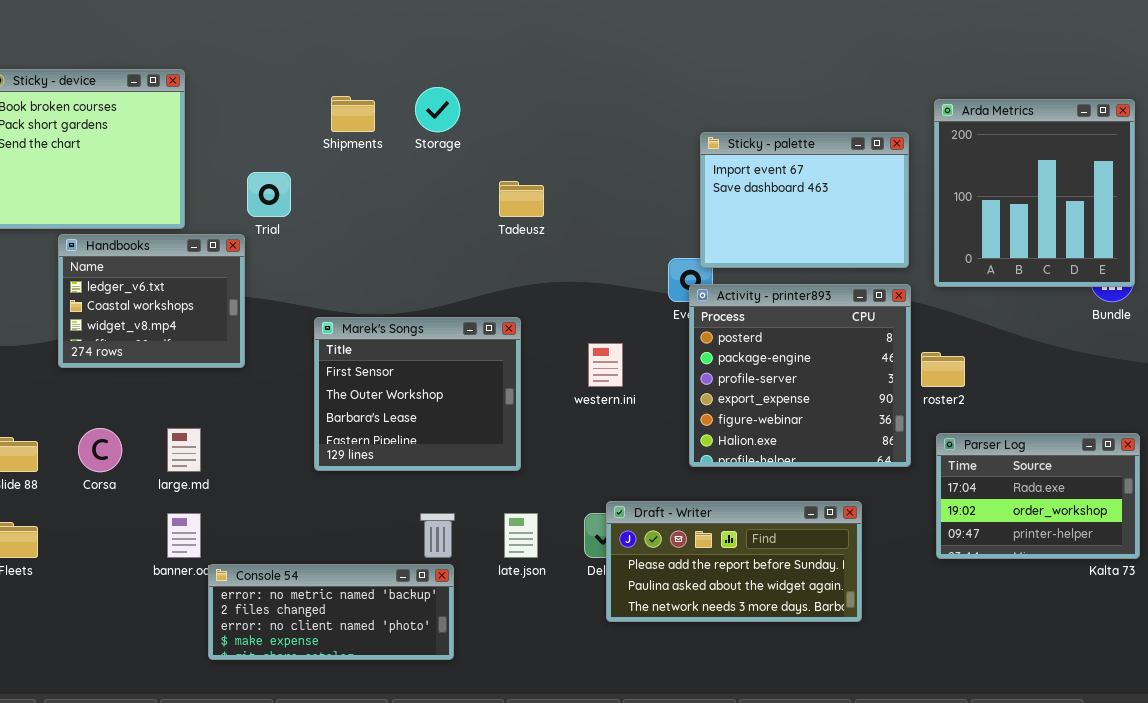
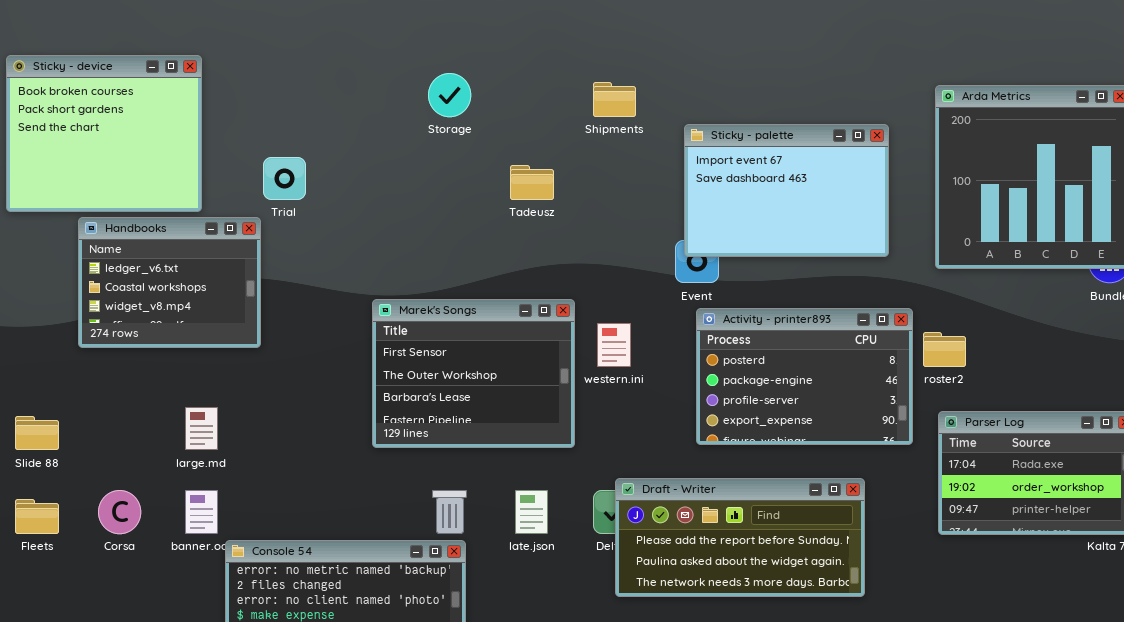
Shipments: [331,96,375,132] -> [593,82,636,117], moved
Sticky - palette: [700,132,909,268] -> [684,124,889,257], moved
Activity - printer893: [689,284,911,467] -> [696,308,913,445], resized
Marek's Songs: [314,317,521,471] -> [372,299,575,448], moved
Corsa: [78,428,122,472] -> [98,490,141,534], moved

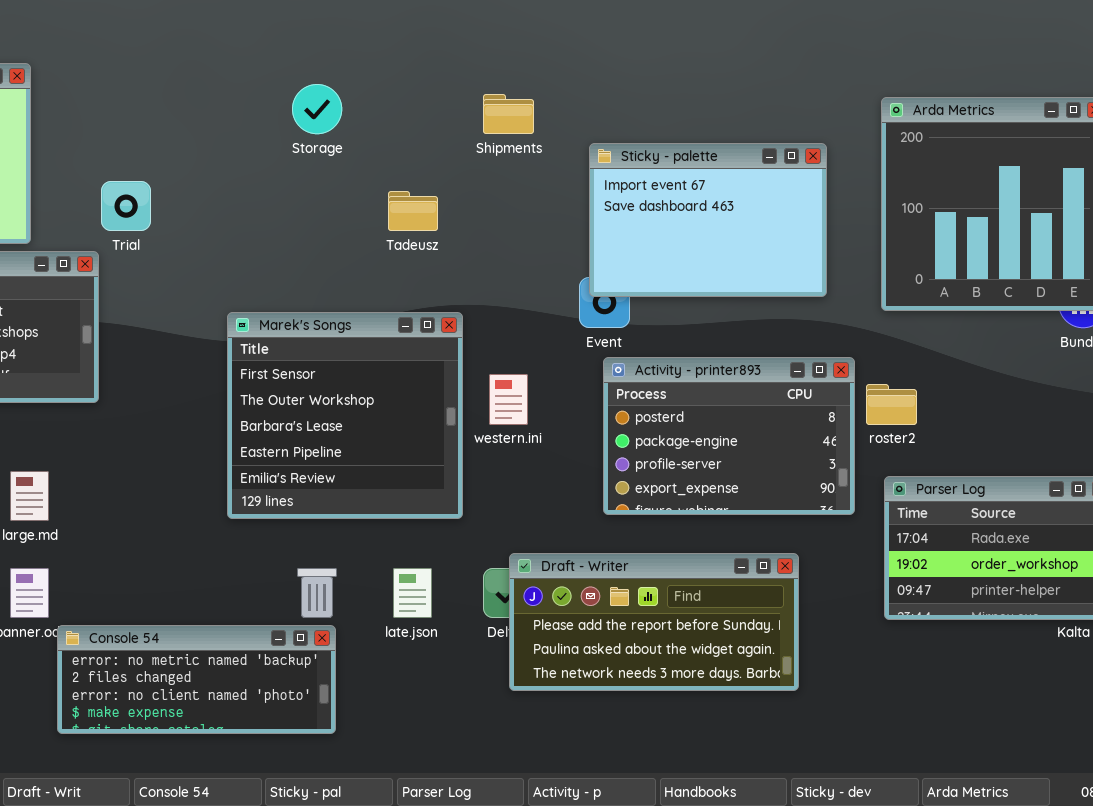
Marek's Songs: [372,299,575,448] -> [227,312,463,519], resized

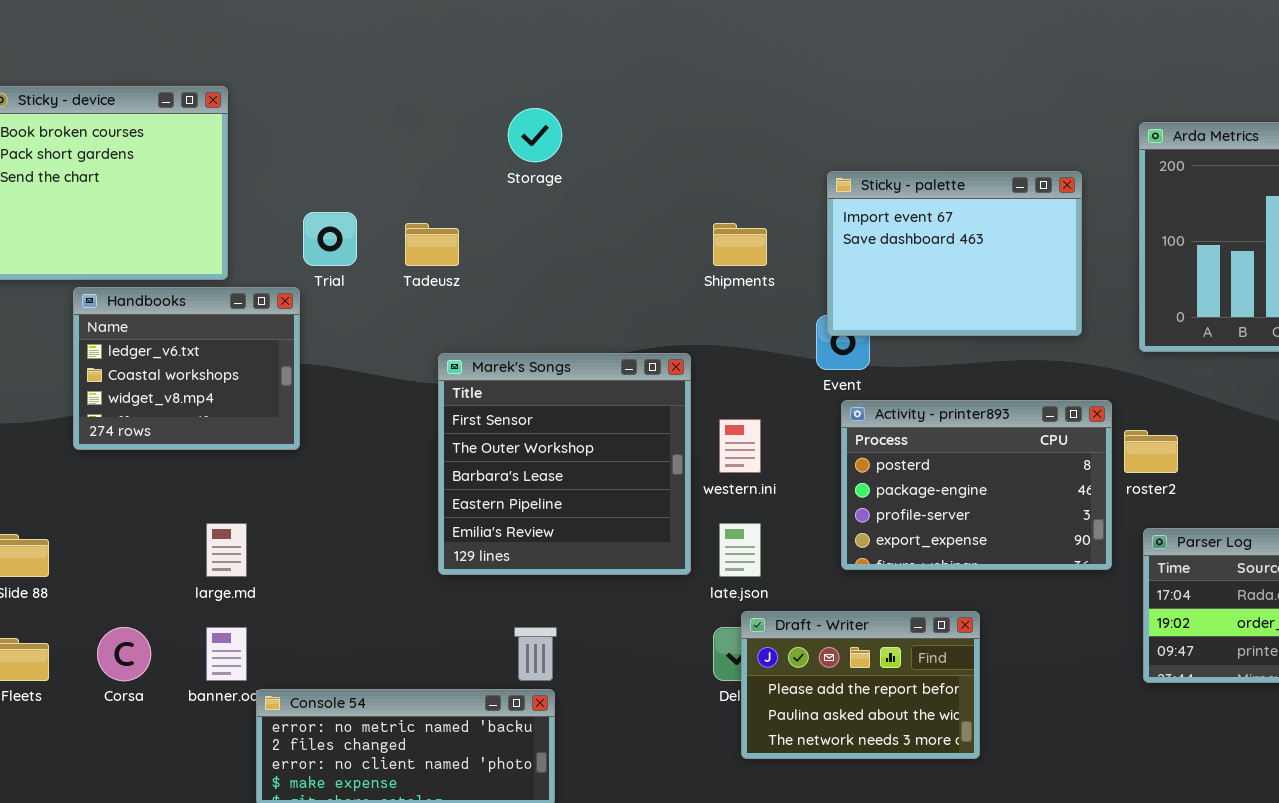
Shipments: [483,94,534,134] -> [713,223,767,266], moved
Tadeusz: [388,191,438,231] -> [405,223,459,266], moved
Draft - Writer: [509,553,799,691] -> [741,611,980,759], resized
late.json: [393,568,432,618] -> [719,523,761,577], moved

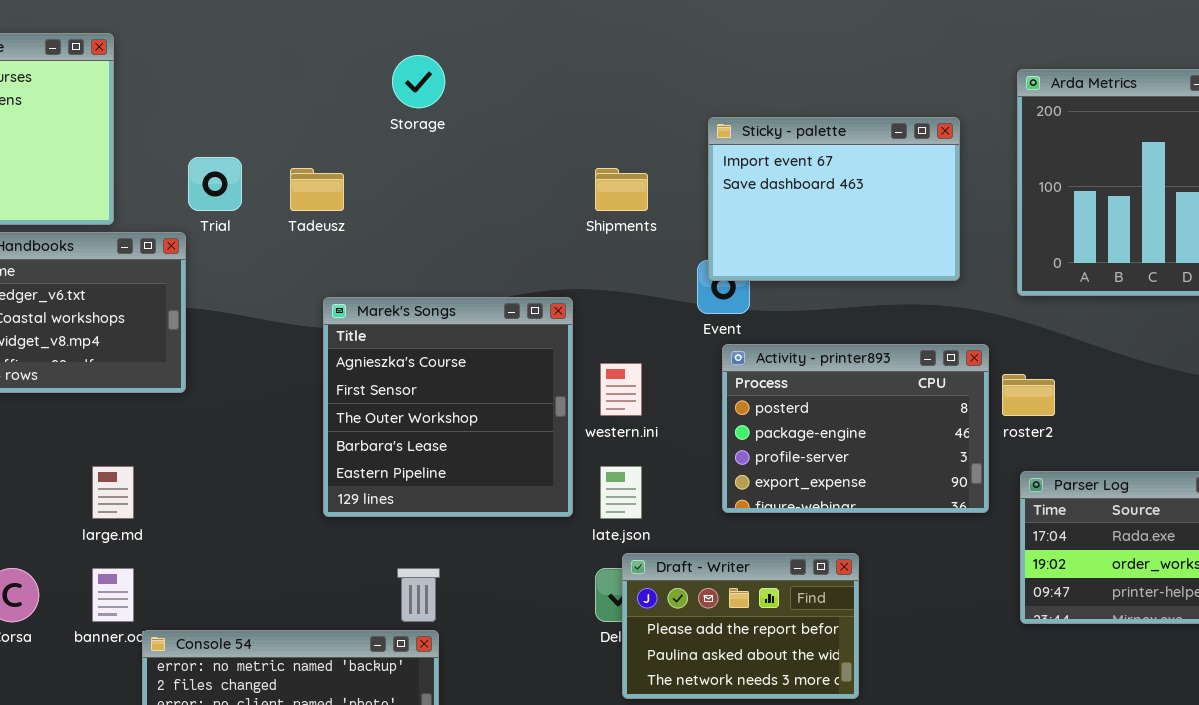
Marek's Songs: [438,353,691,575] -> [323,297,573,517], scrolled up 1 row

